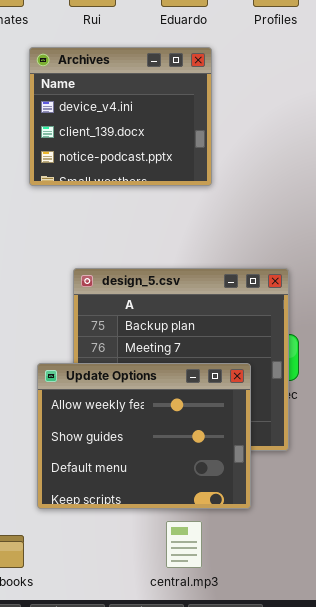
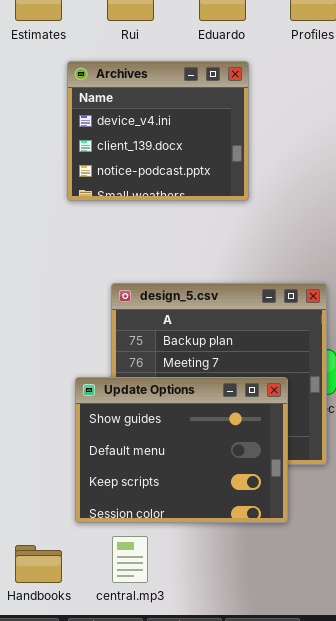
Update Options: [37,363,251,509] -> [75,377,288,523], scrolled down 1 row
central.mp3: [166,521,202,568] -> [112,536,148,583], moved

